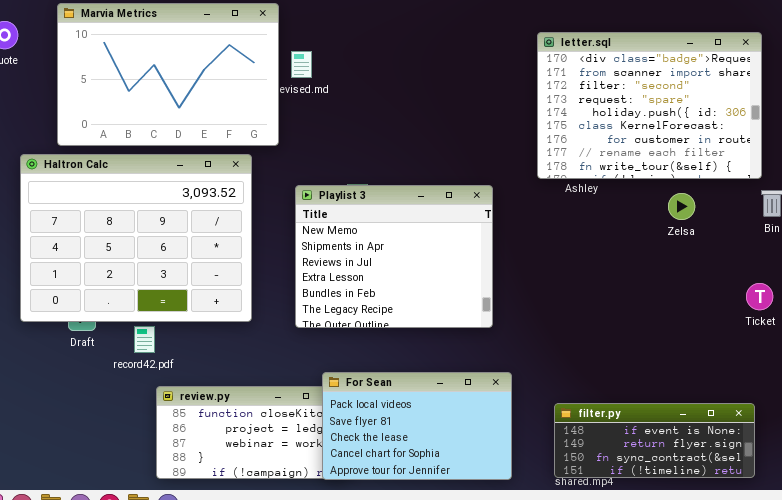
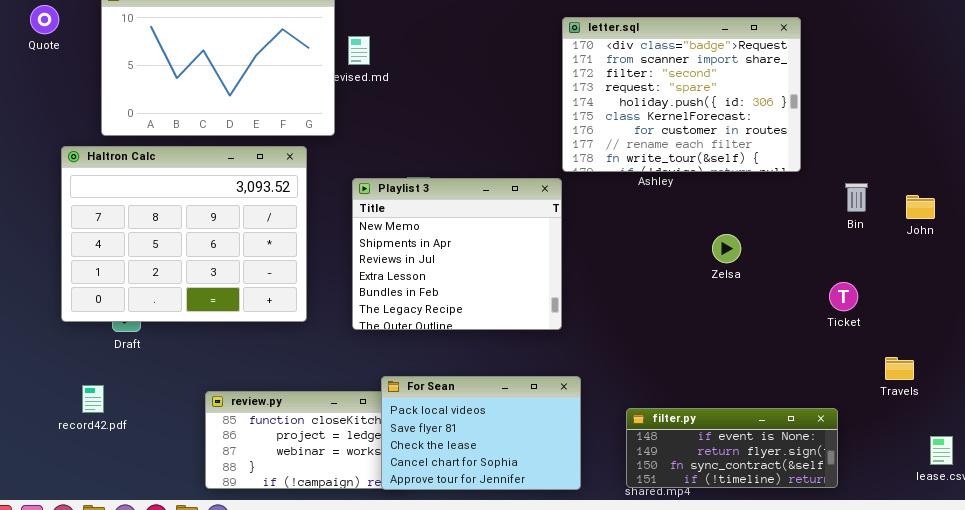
letter.sql: [537,32,762,179] -> [562,17,801,172], moved
Zelsa: [668,193,695,220] -> [712,234,741,263], moved
record42.pdf: [134,326,155,353] -> [82,385,104,413], moved

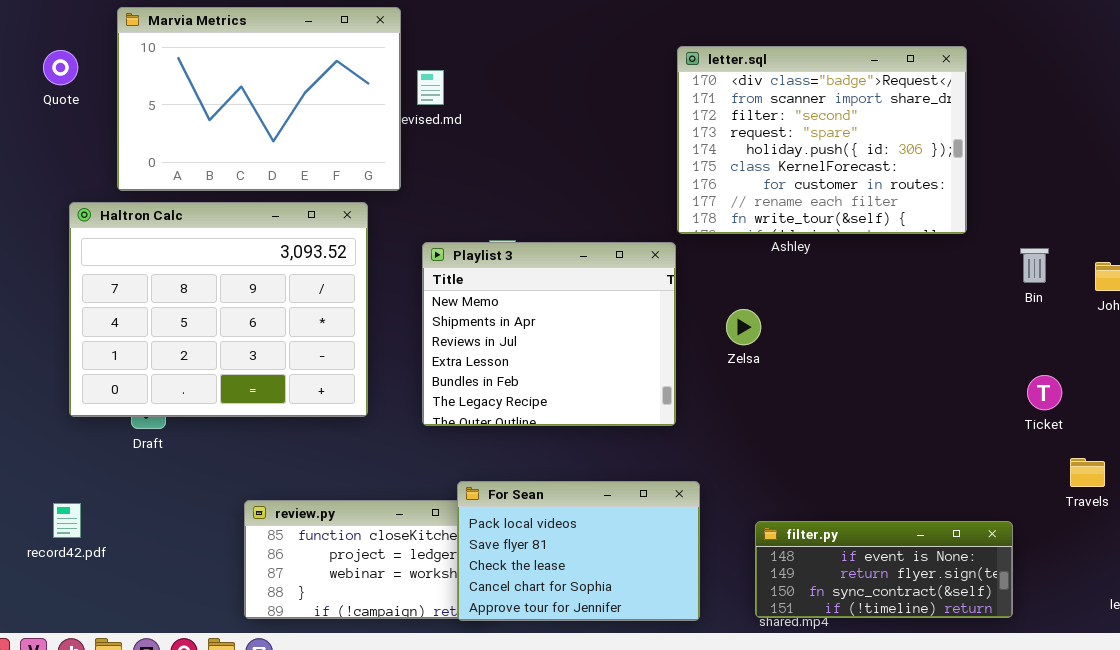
Quote: [30,5,59,34] -> [43,50,78,85], moved
Zelsa: [712,234,741,263] -> [726,309,761,345], moved
Ticket: [829,282,858,311] -> [1027,375,1062,410], moved
record42.pdf: [82,385,104,413] -> [53,503,81,538], moved

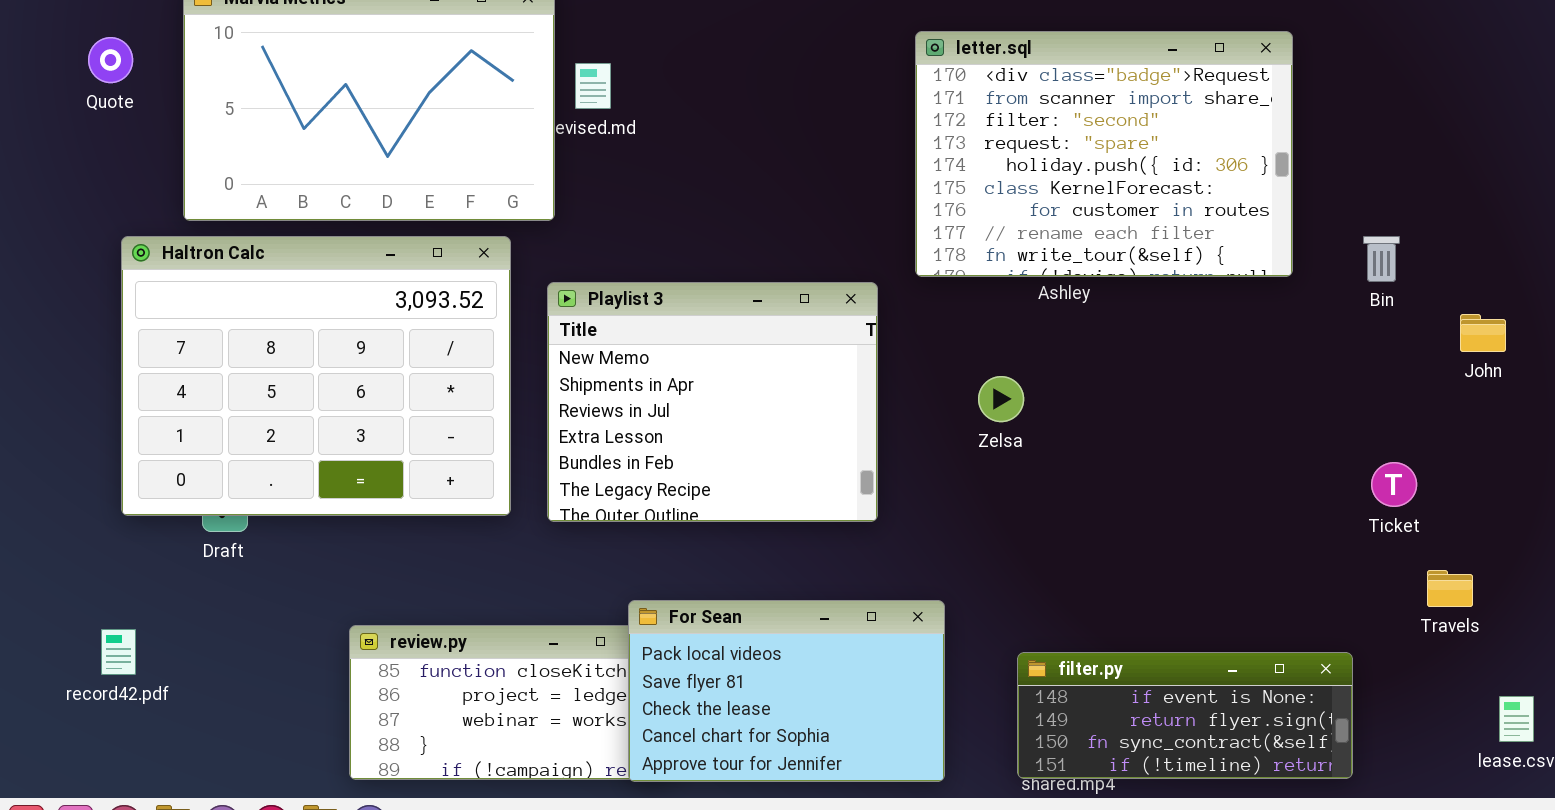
Playlist 3: [422,242,676,426] -> [547,282,878,522], moved
Bin: [1020,248,1049,283] -> [1363,236,1400,282], moved

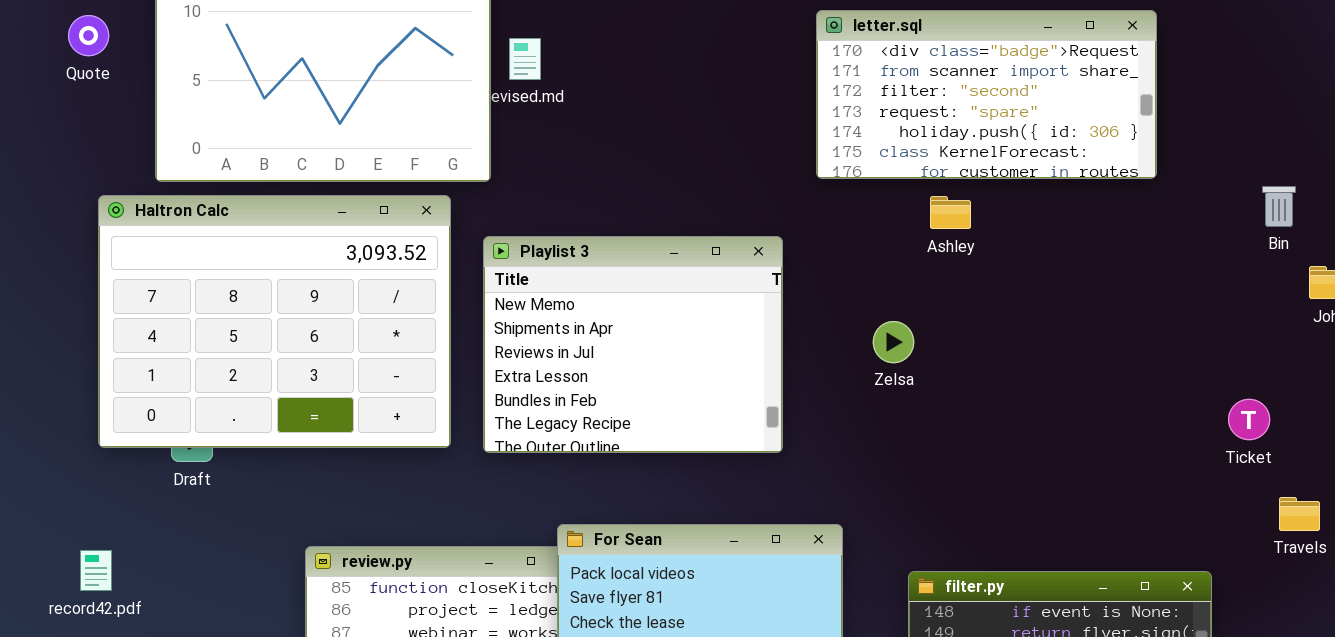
letter.sql: [915,31,1293,277] -> [816,10,1157,179], resized
Bin: [1363,236,1400,282] -> [1262,186,1296,227], moved

